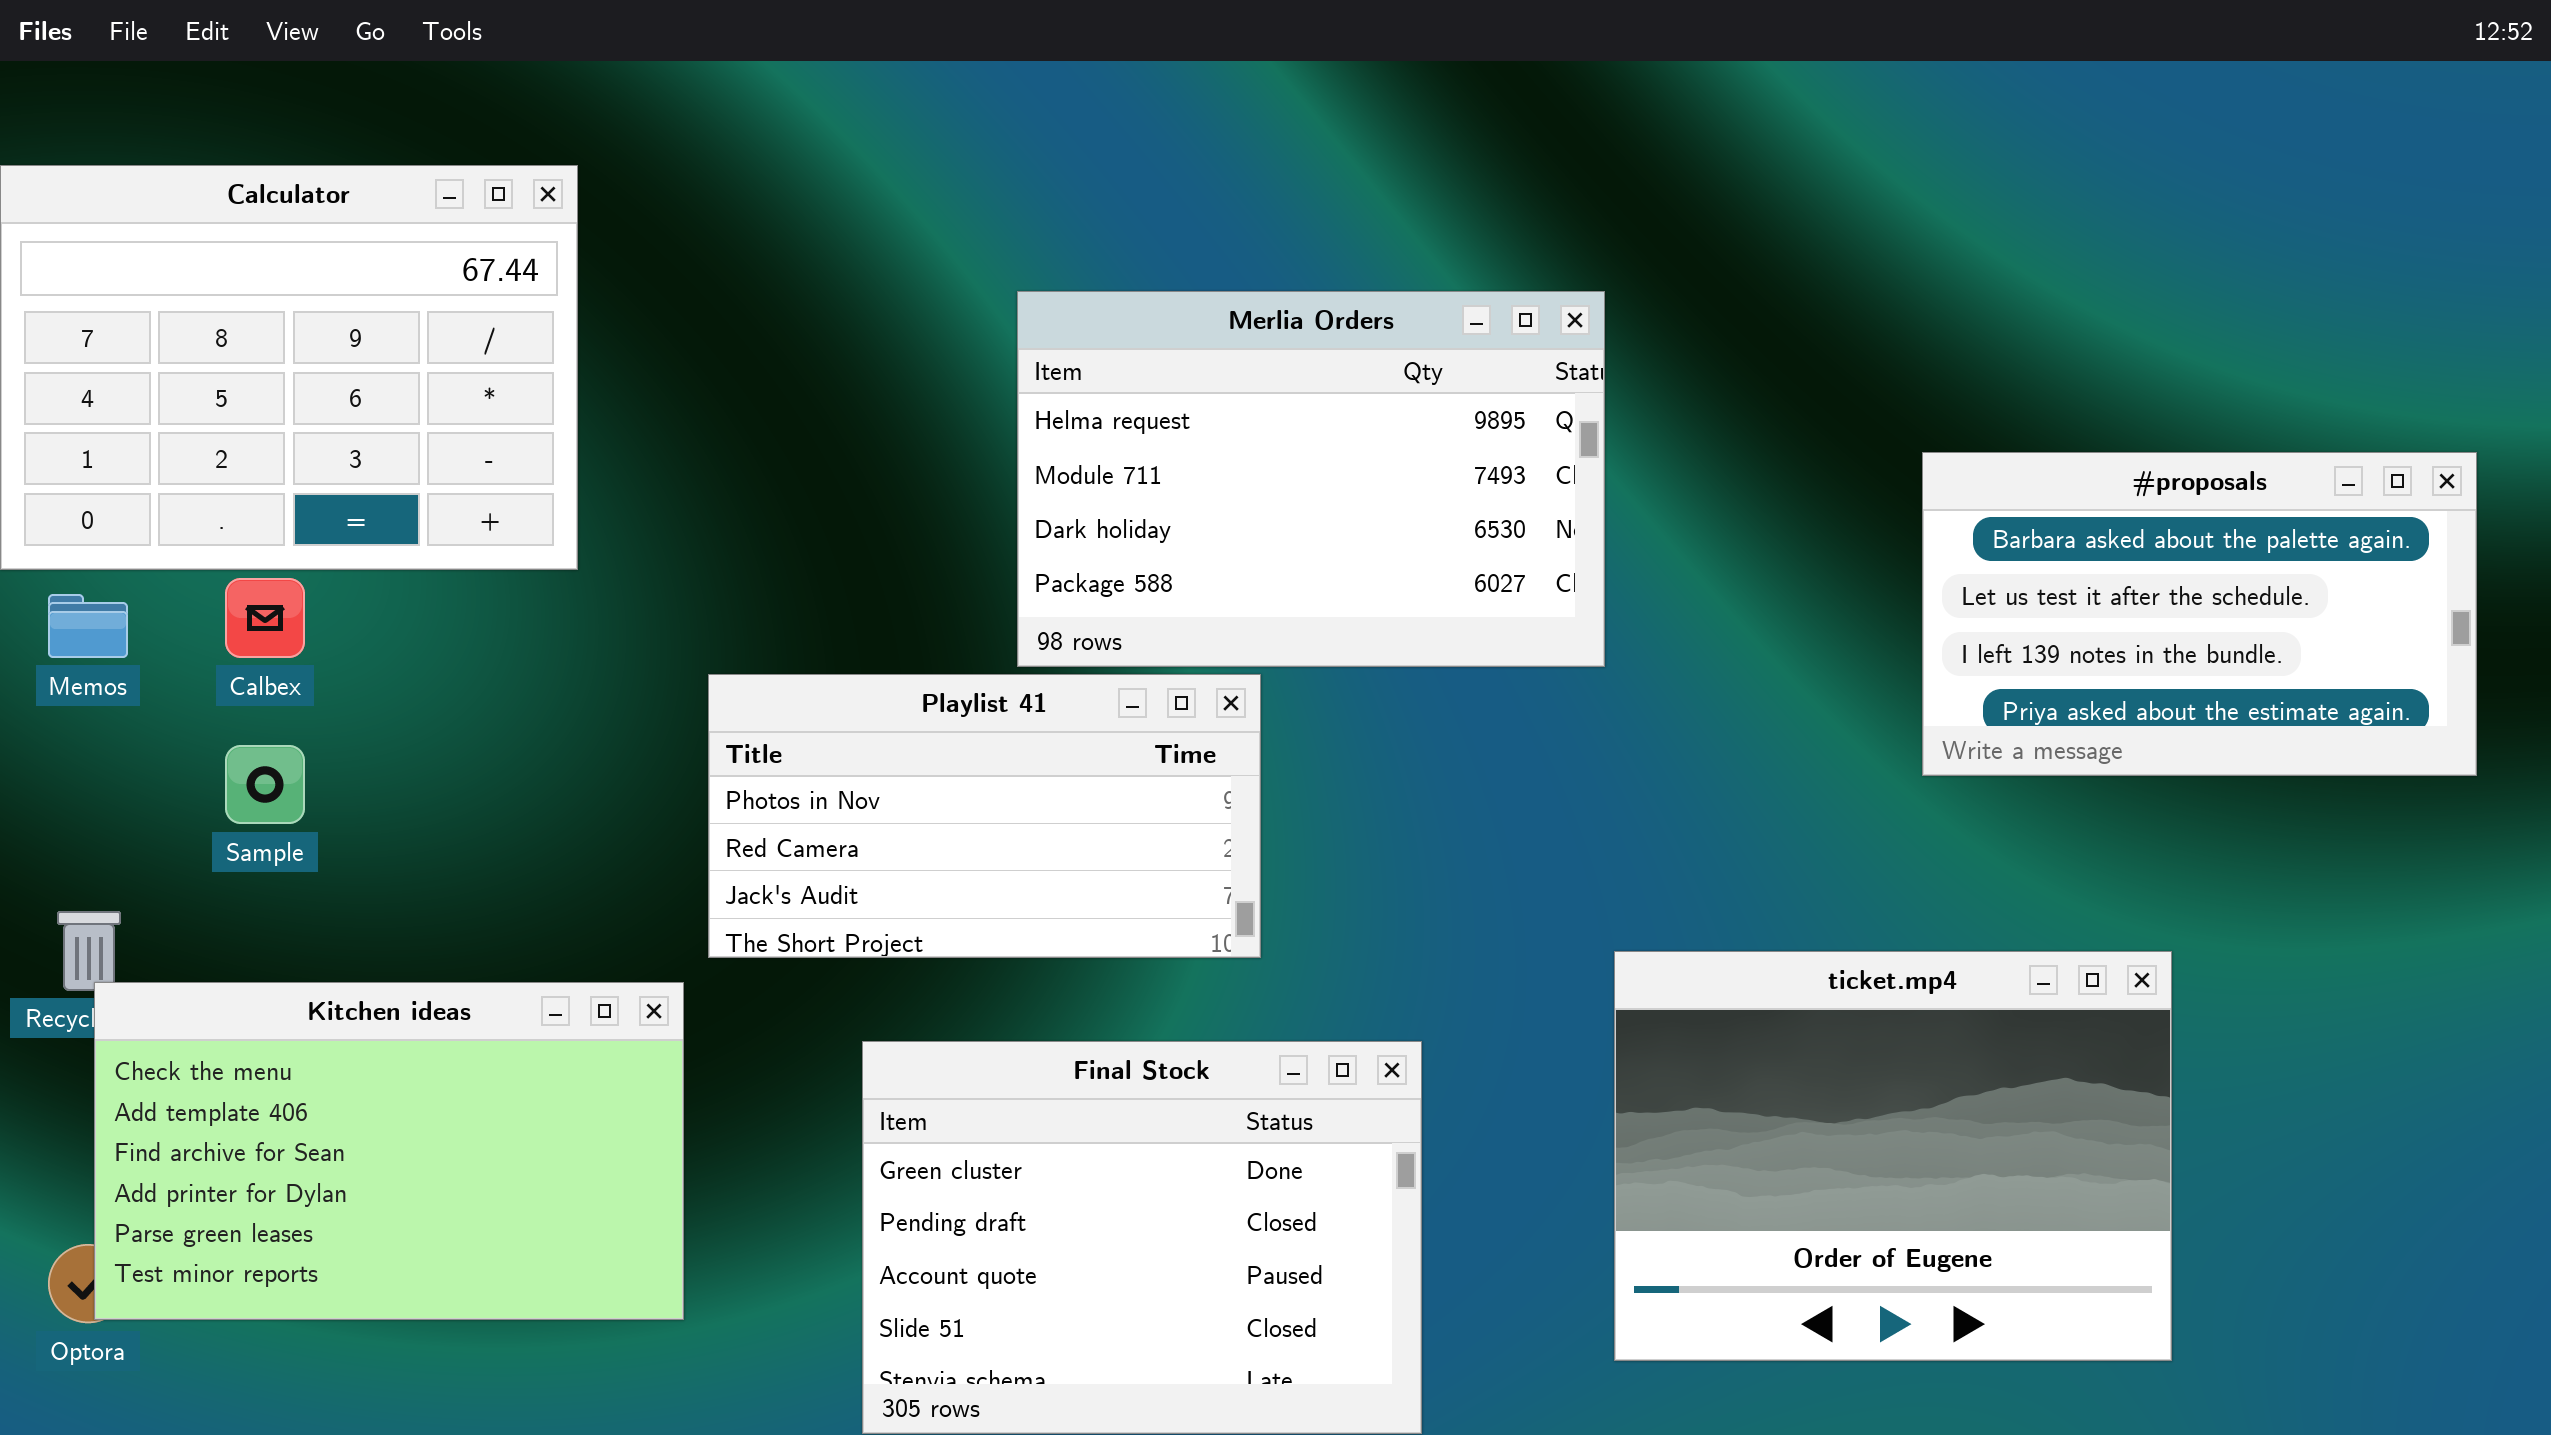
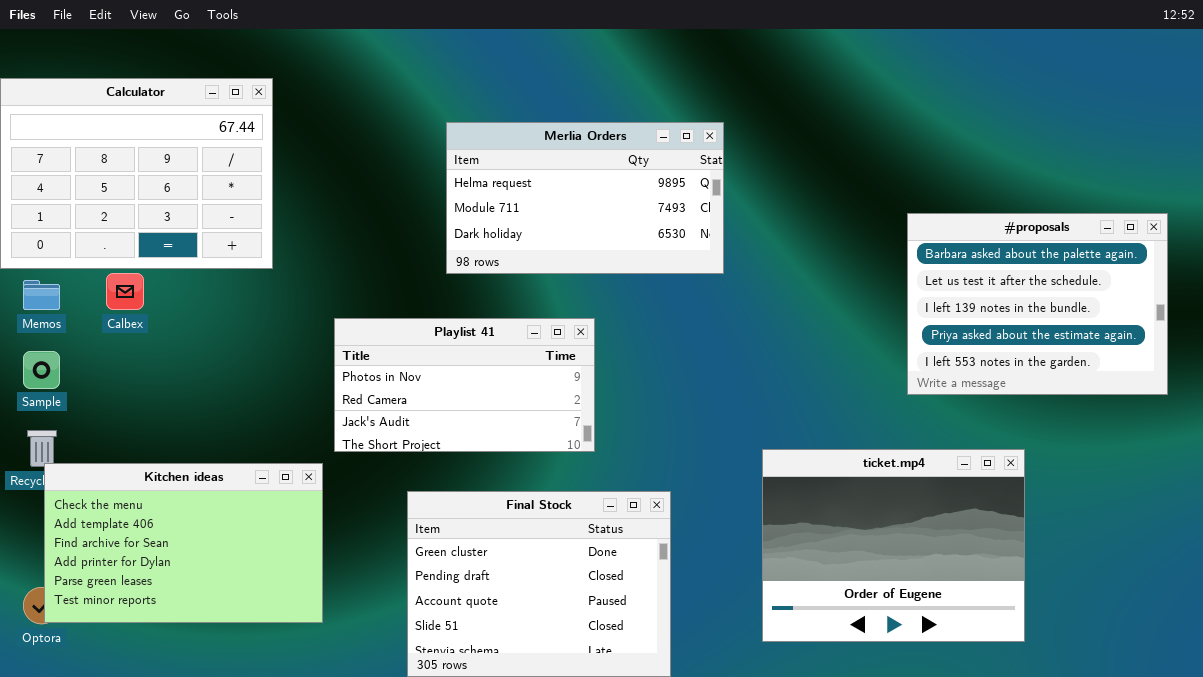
Merlia Orders: [1017,291,1605,667] -> [446,122,724,274], moved, resized
#proposals: [1922,452,2477,776] -> [907,213,1168,395], resized
Sample: [225,745,305,824] -> [23,351,60,389], moved

